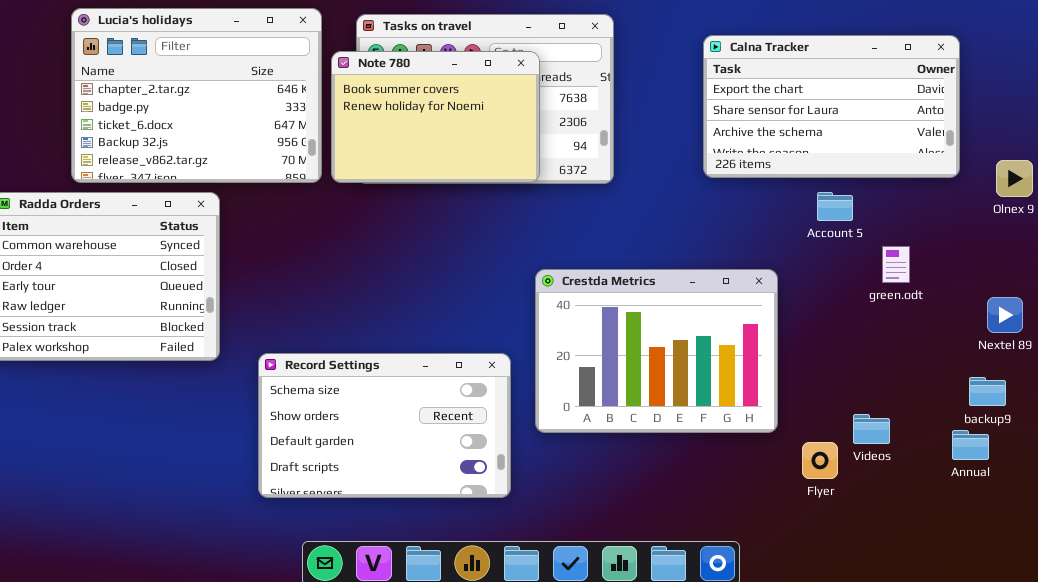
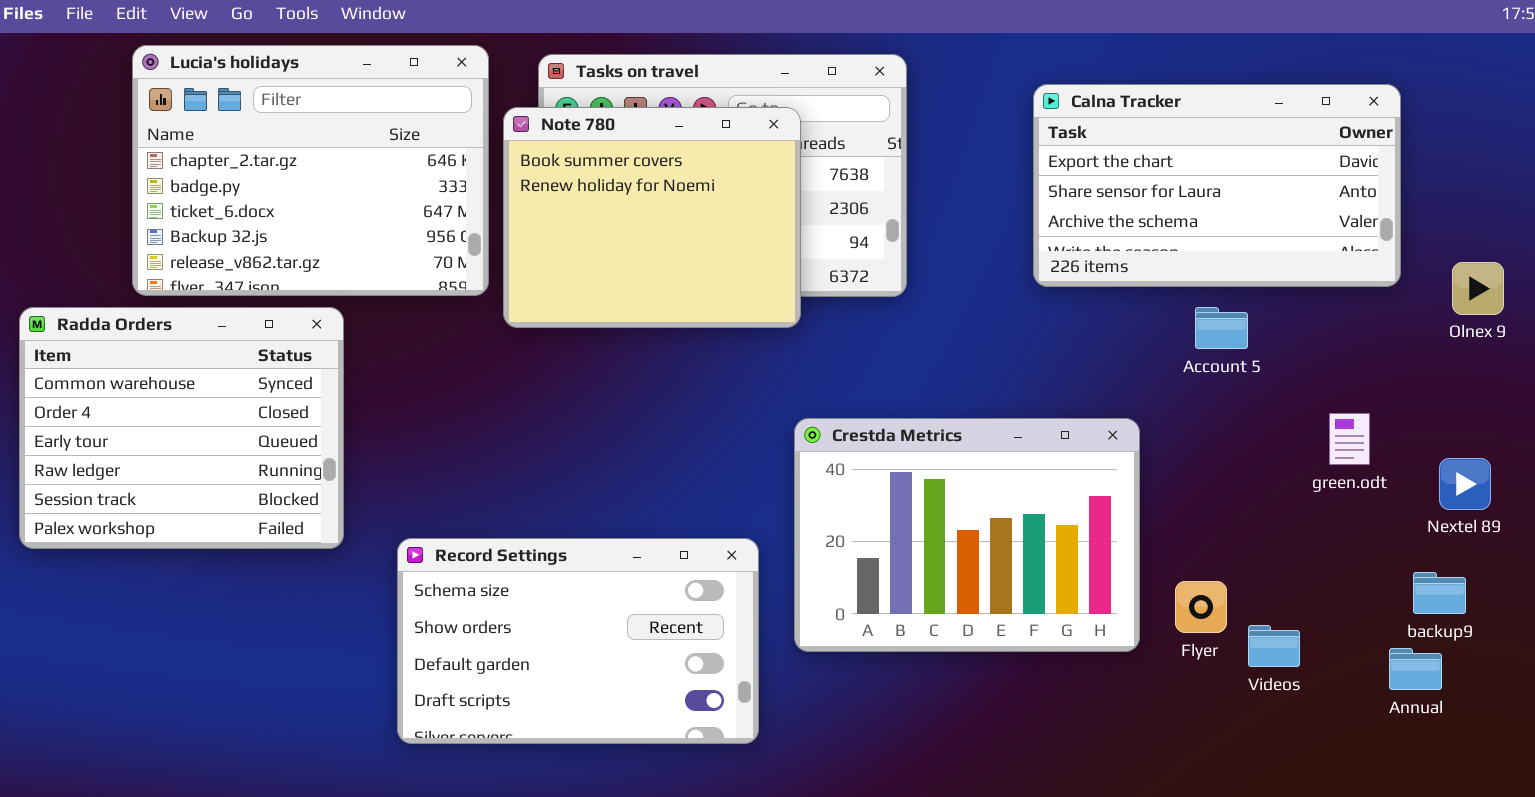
Note 780: [331,51,540,183] -> [503,107,801,328], resized
green.odt: [882,246,910,283] -> [1329,413,1370,465], moved
Flyer: [802,442,838,479] -> [1175,581,1227,633], moved

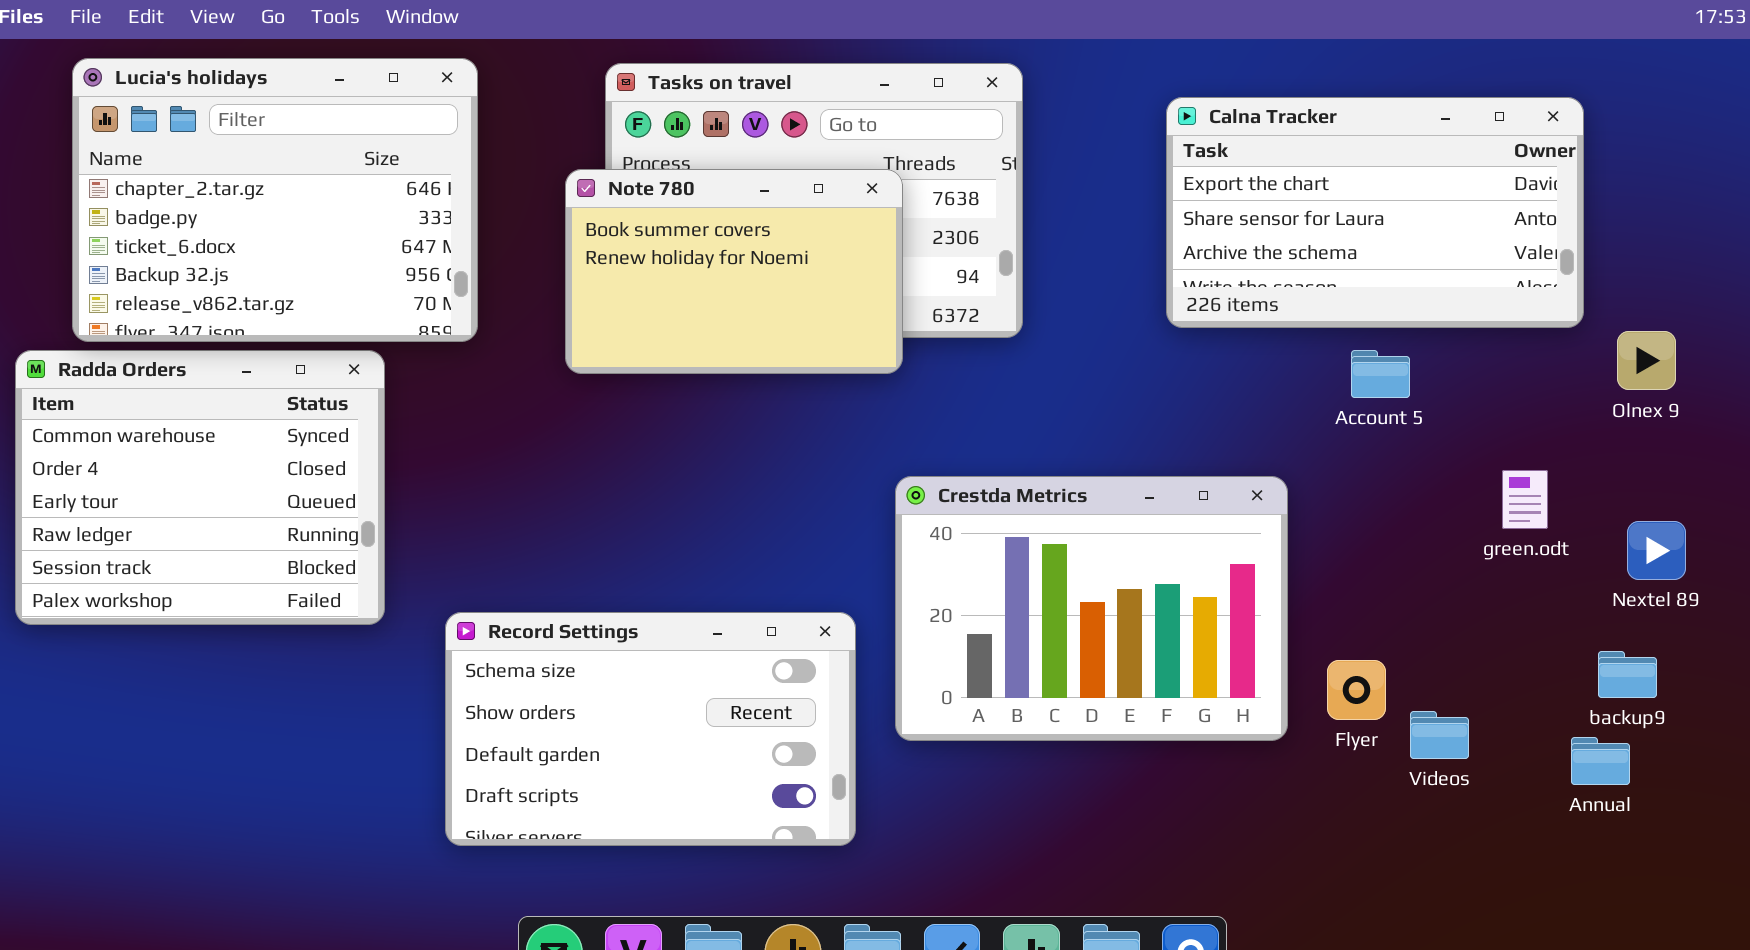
Lucia's holidays: [132,45,489,296] -> [72,58,478,342], moved
Note 780: [503,107,801,328] -> [565,169,903,374], resized
Olnex 9: [1452,262,1504,315] -> [1617,331,1676,390], moved

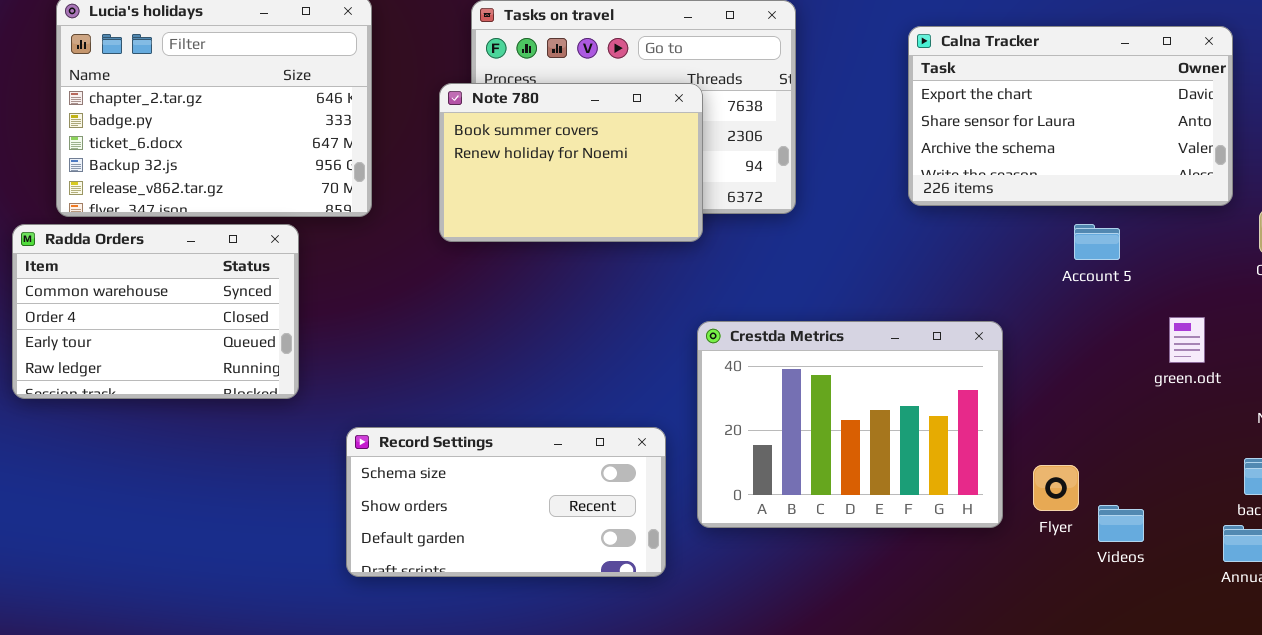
Radda Orders: [15,350,385,625] -> [12,224,299,399], resized
Account 5: [1351,350,1410,398] -> [1074,224,1120,260], moved
Record Settings: [445,612,856,846] -> [346,427,666,577], resized

